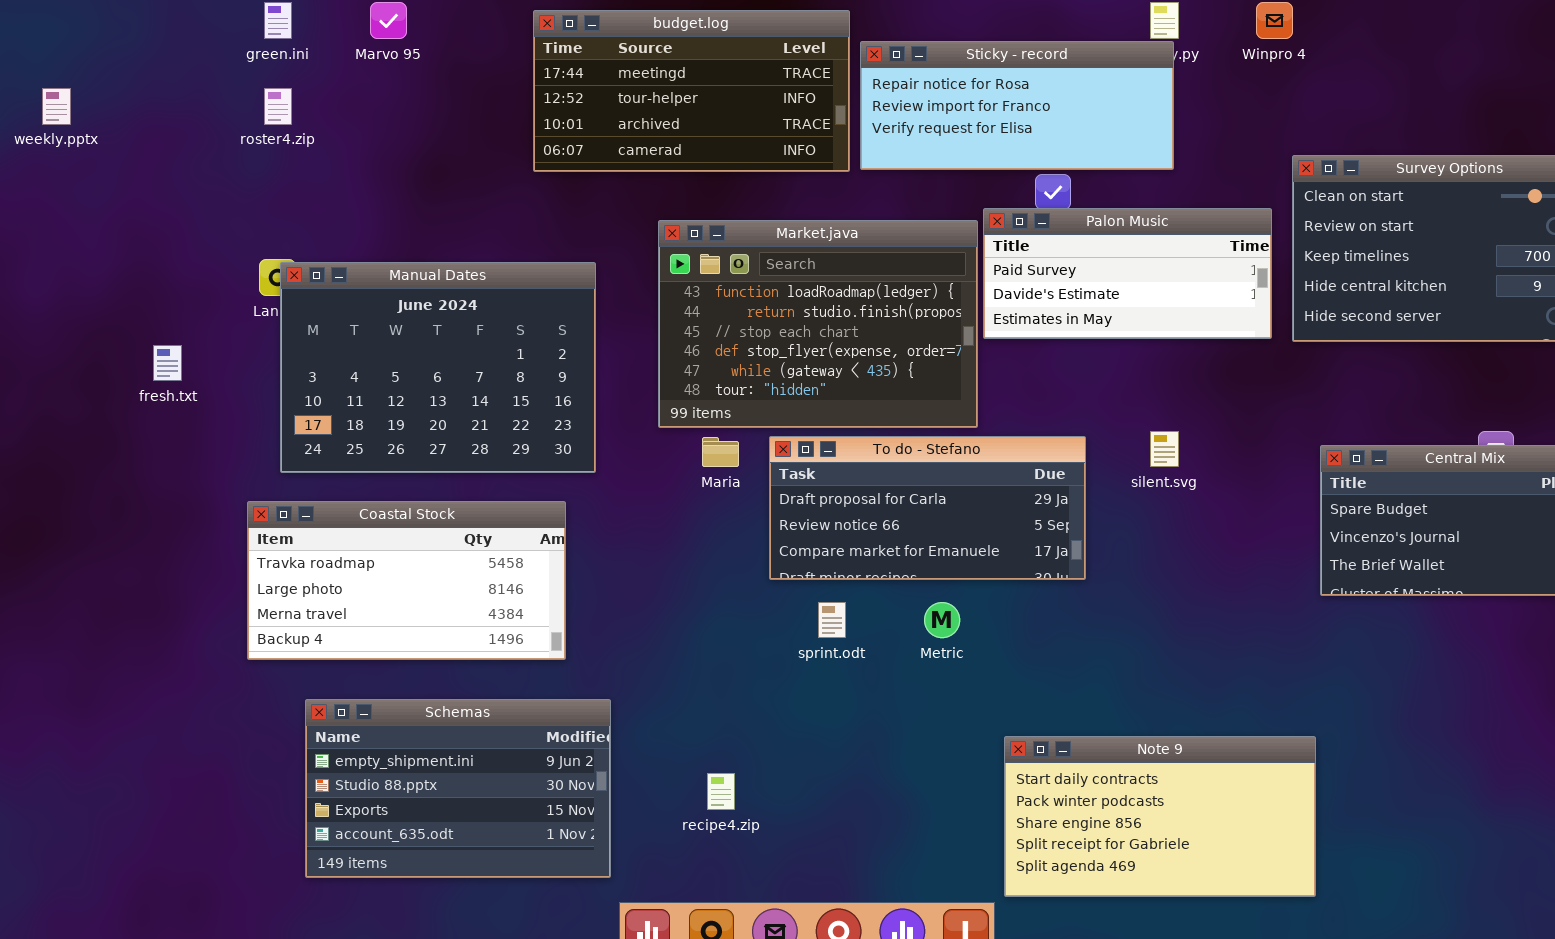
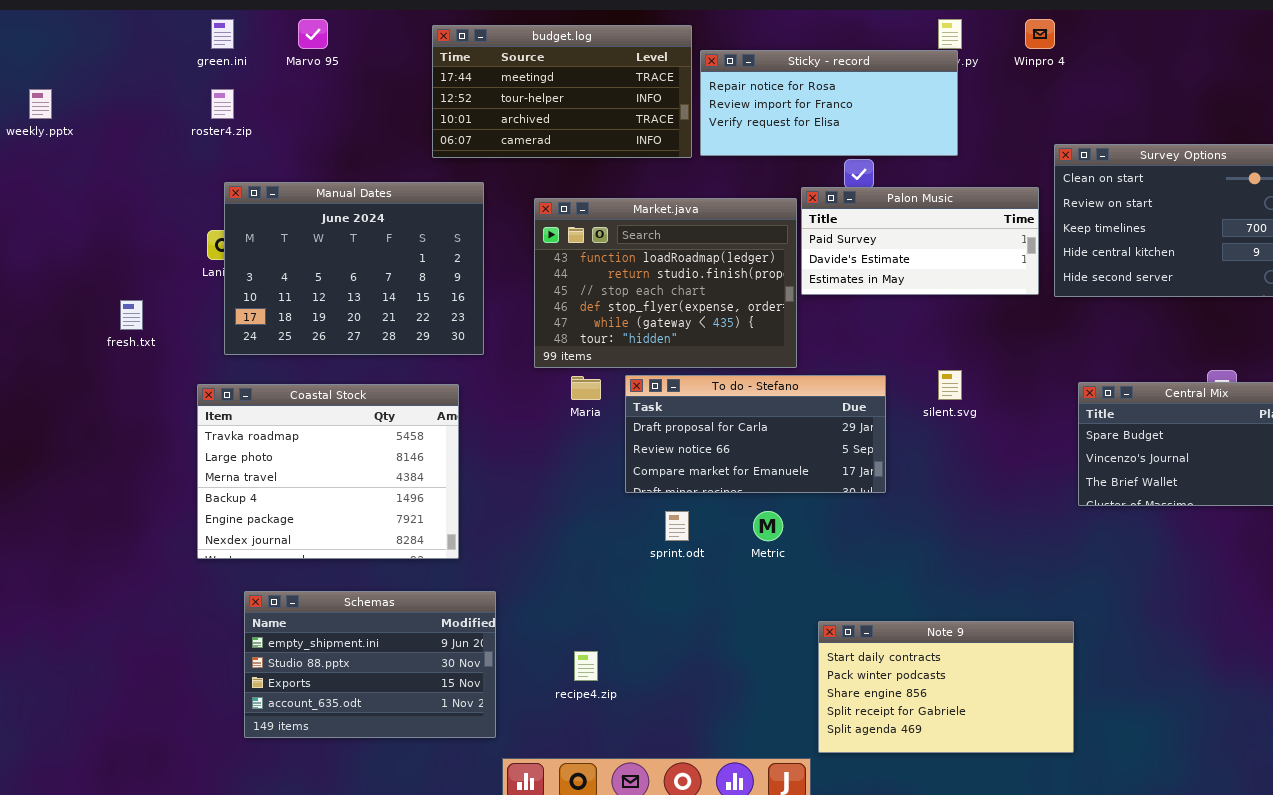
Manual Dates: [280,262,596,473] -> [224,182,484,355], moved
Coastal Stock: [247,501,566,660] -> [197,384,459,559], resized

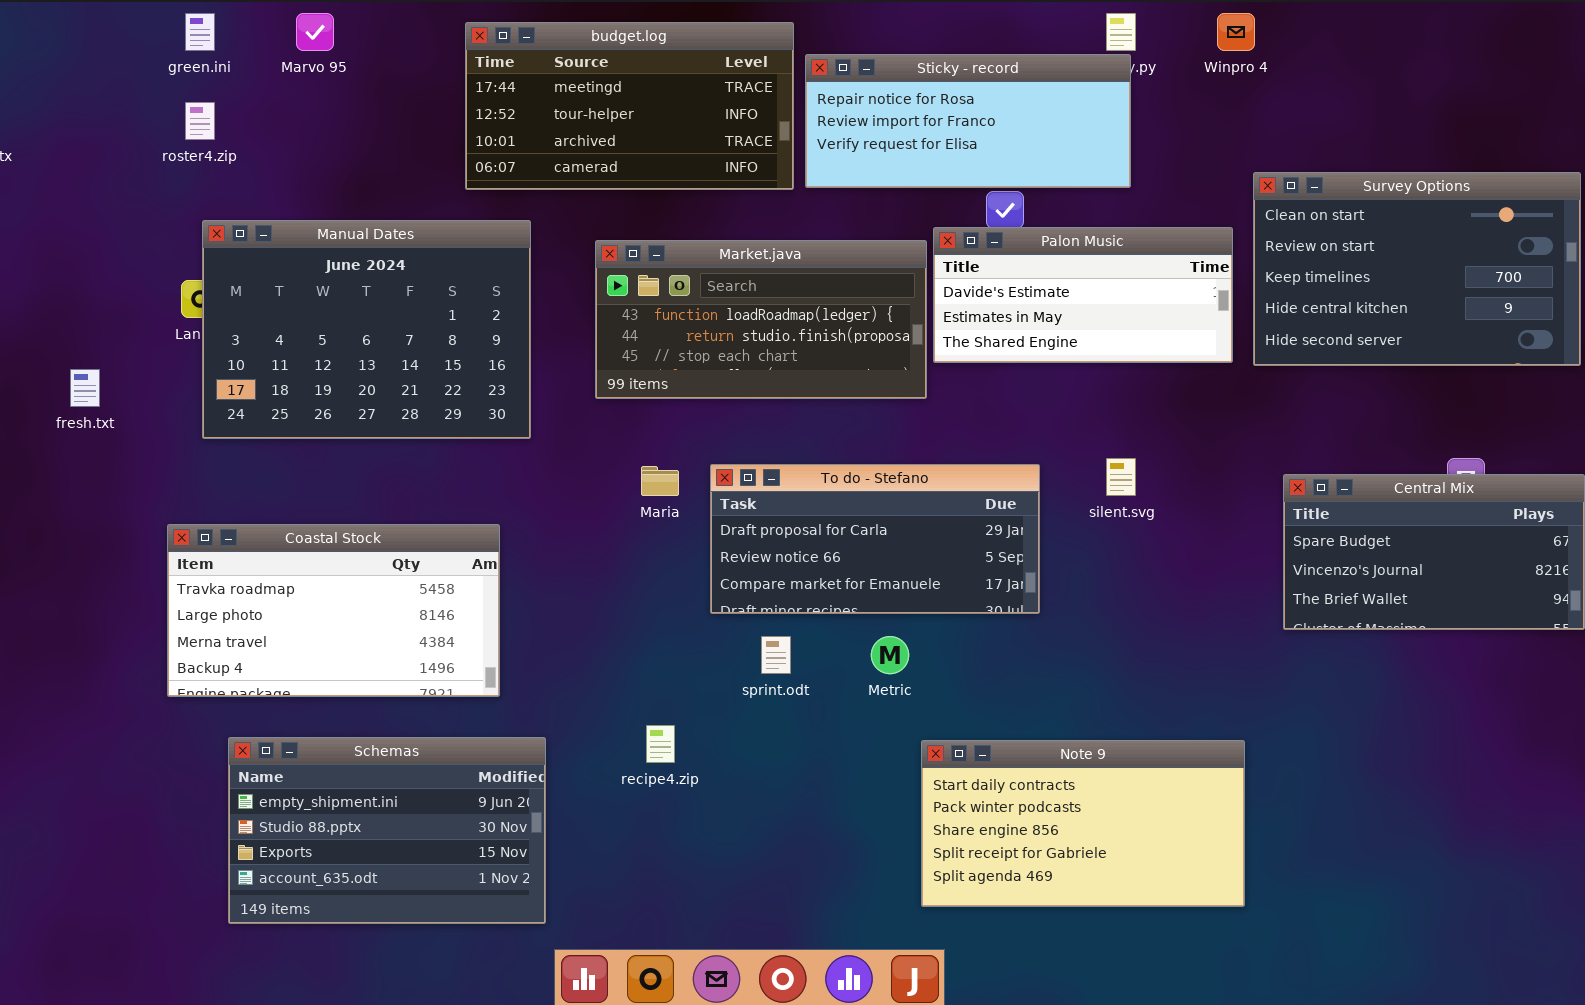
Palon Music: [801,187,1039,295] -> [933,227,1233,363], scrolled down 1 row
Market.java: [534,198,797,368] -> [595,240,927,399], resized
Coastal Stock: [197,384,459,559] -> [167,524,500,697], resized
Note 9: [818,621,1074,753] -> [921,740,1245,907], moved
recipe4.zip: [574,651,598,681] -> [646,725,675,763], moved

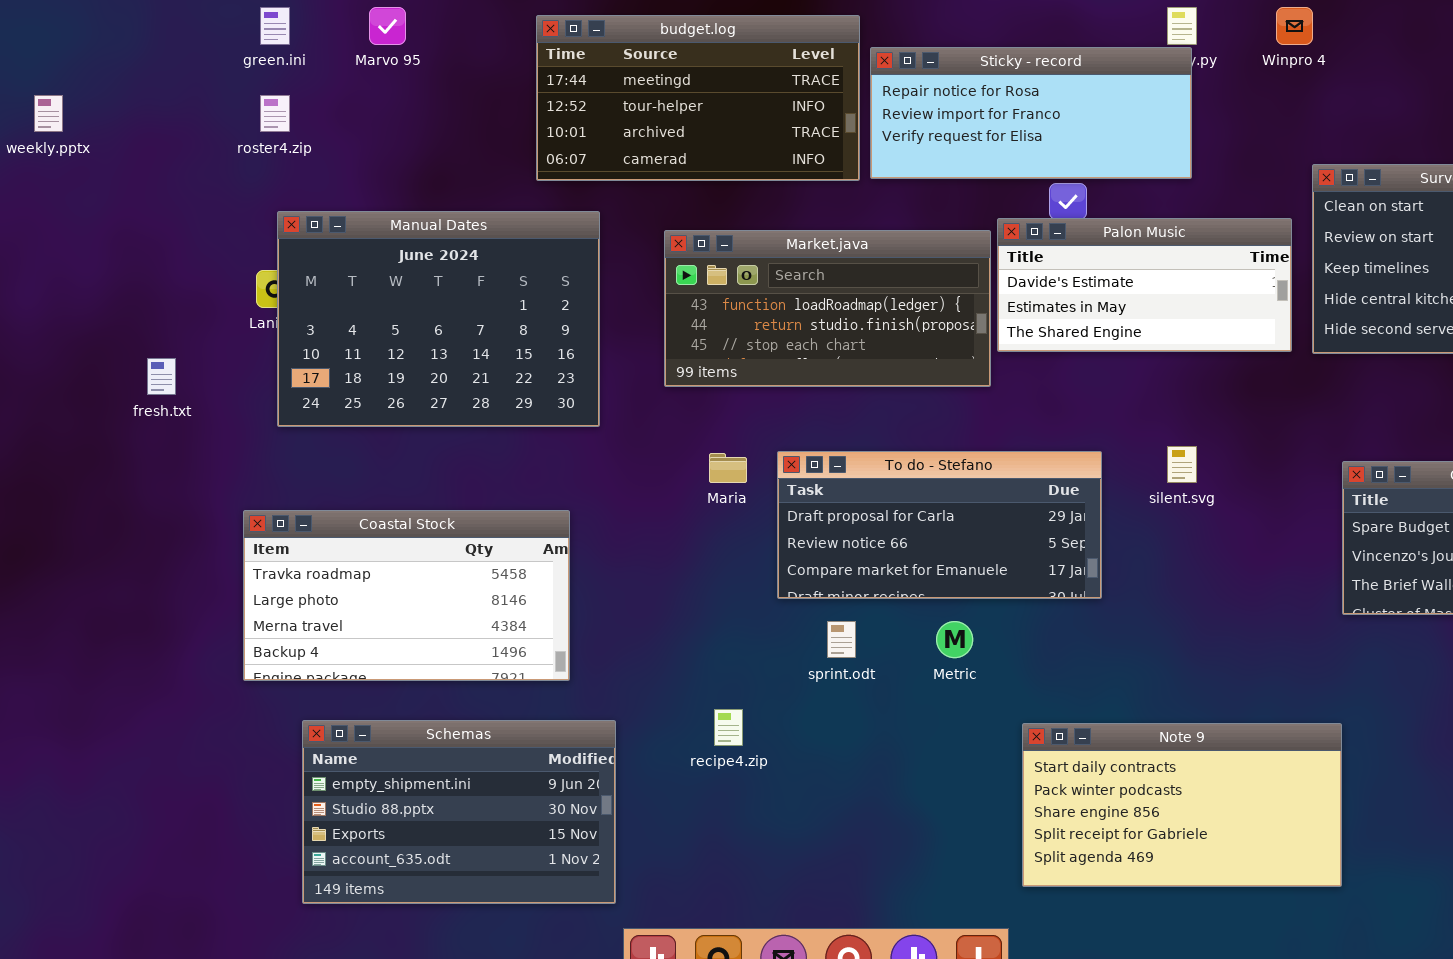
Note 9: [921,740,1245,907] -> [1022,723,1342,887], moved

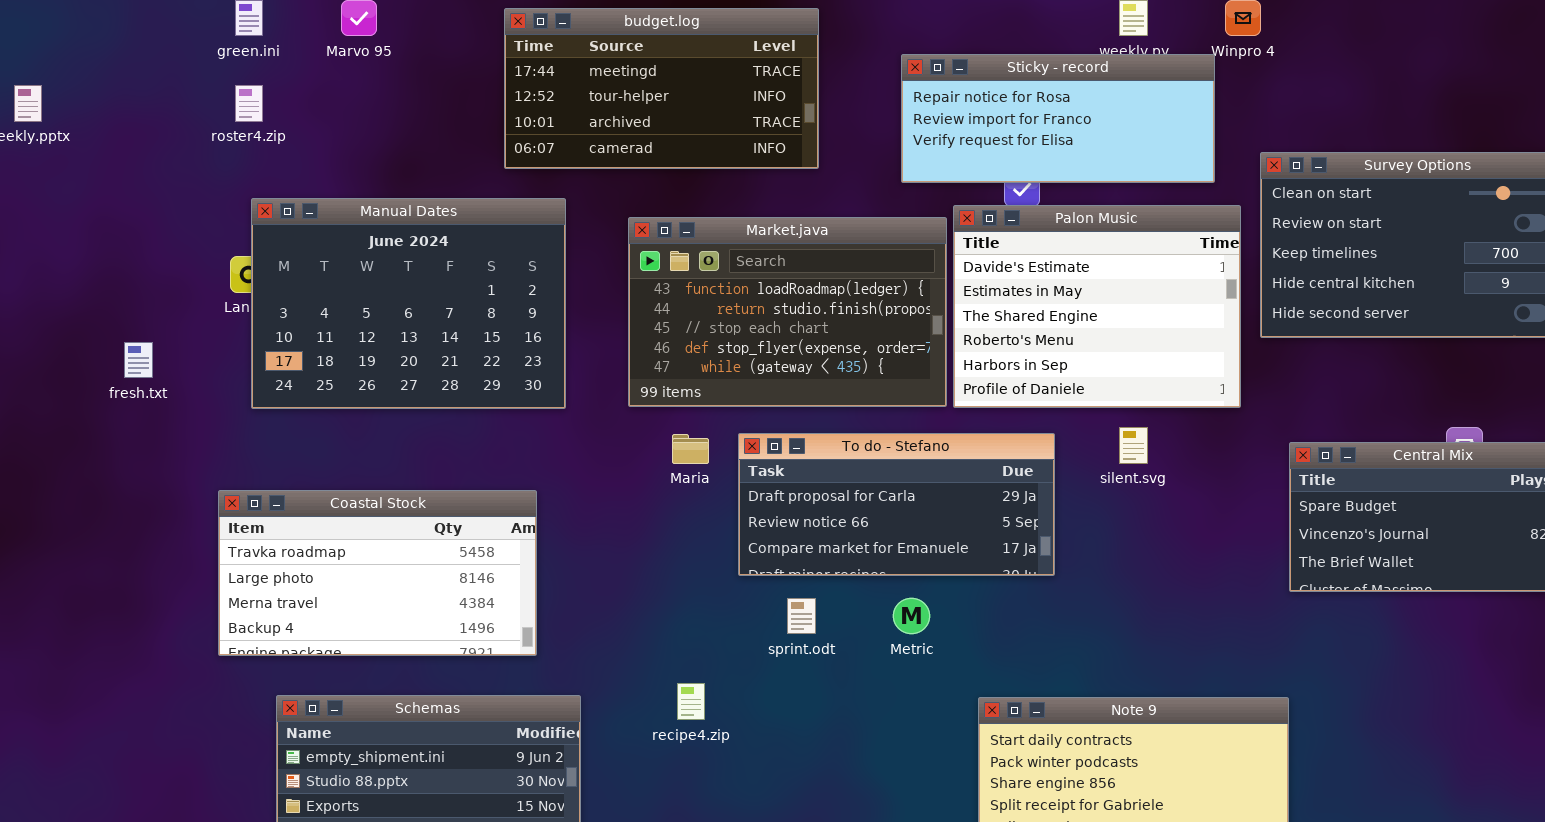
Sticky - record: [870,47,1192,179] -> [901,54,1215,183], moved
Palon Music: [997,218,1292,352] -> [953,205,1241,408], resized
Market.java: [664,230,991,387] -> [628,217,947,407], resized

